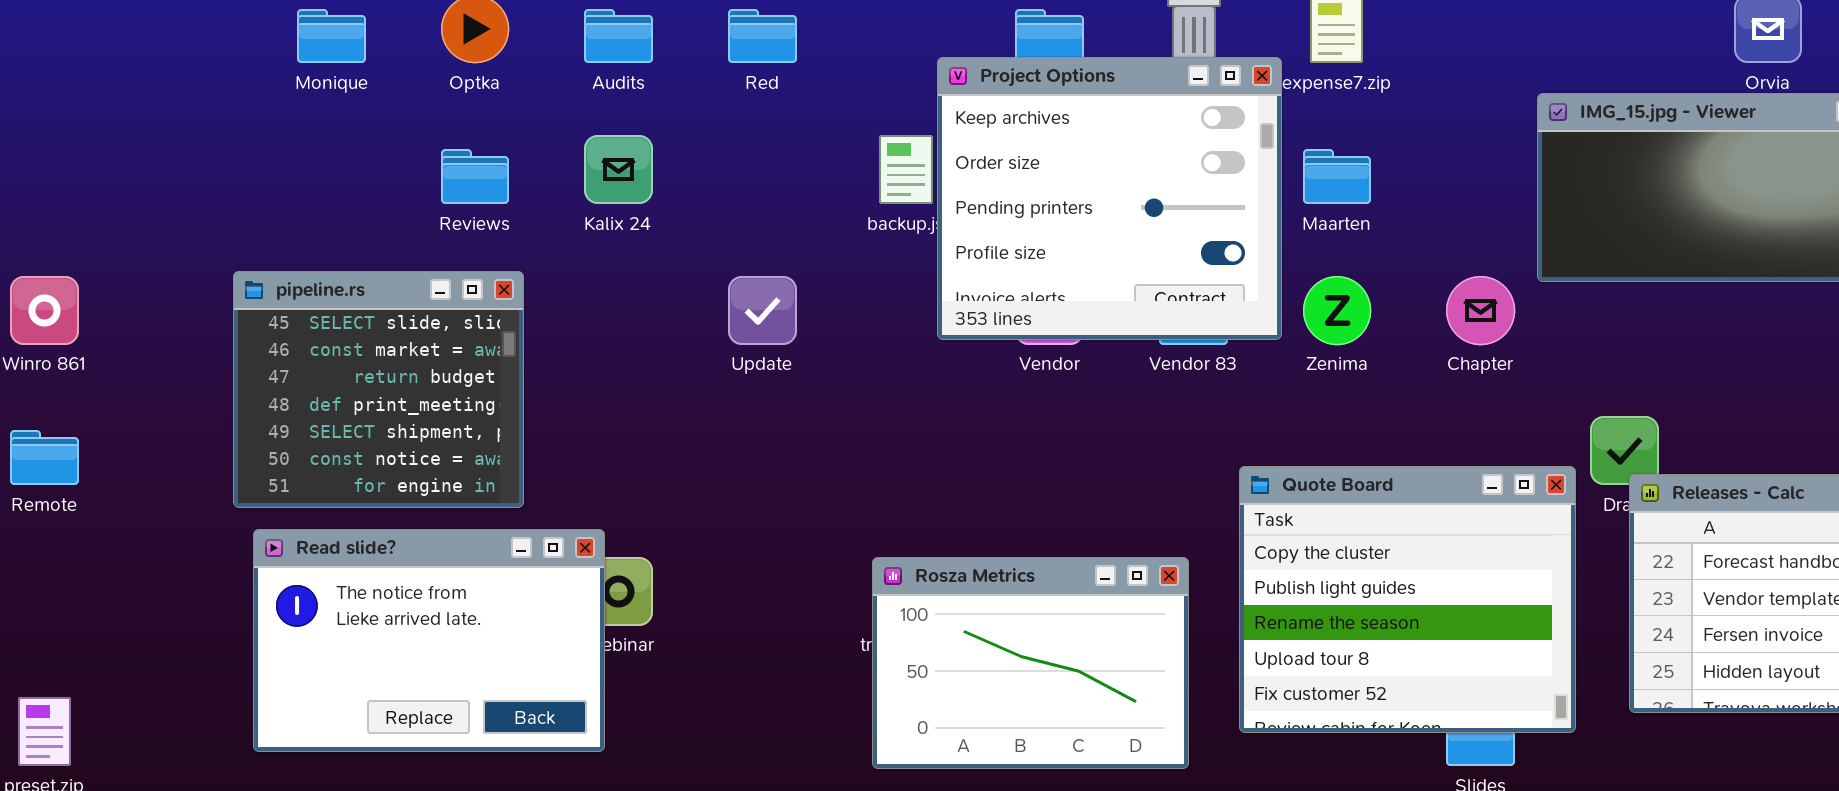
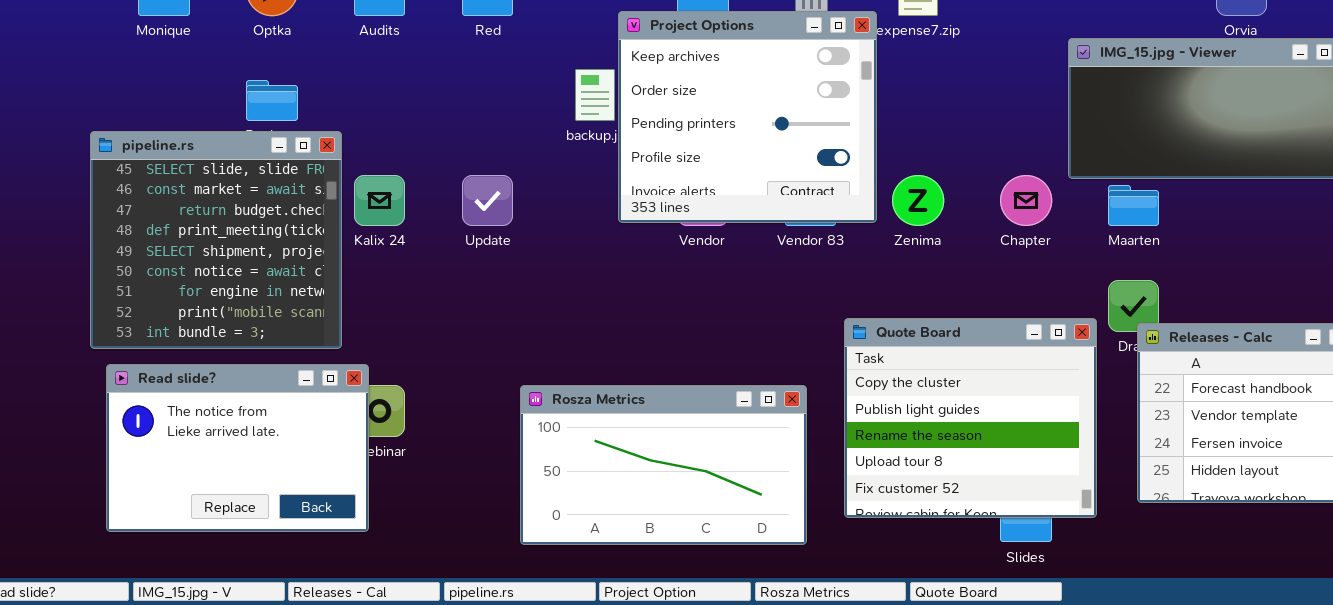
Kalix 24: [584,135,653,204] -> [354,175,405,226], moved
Maarten: [1303,149,1371,204] -> [1108,185,1159,226], moved
pipeline.rs: [233,271,524,508] -> [90,131,342,349], resized
Rosza Metrics: [872,557,1189,769] -> [520,385,807,545], resized

